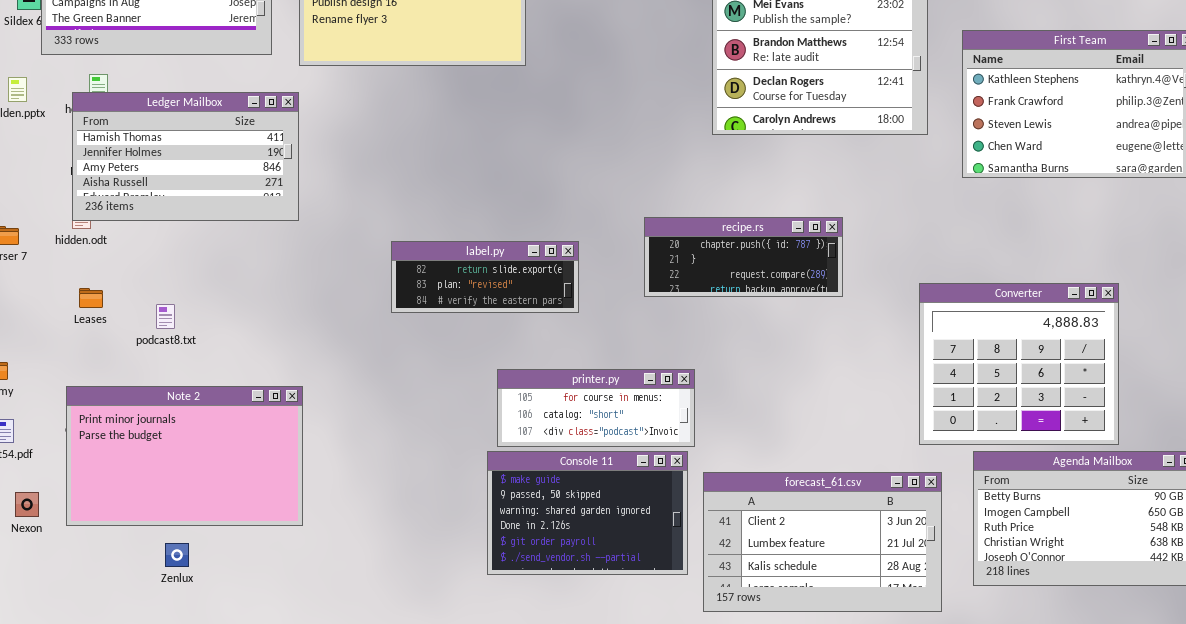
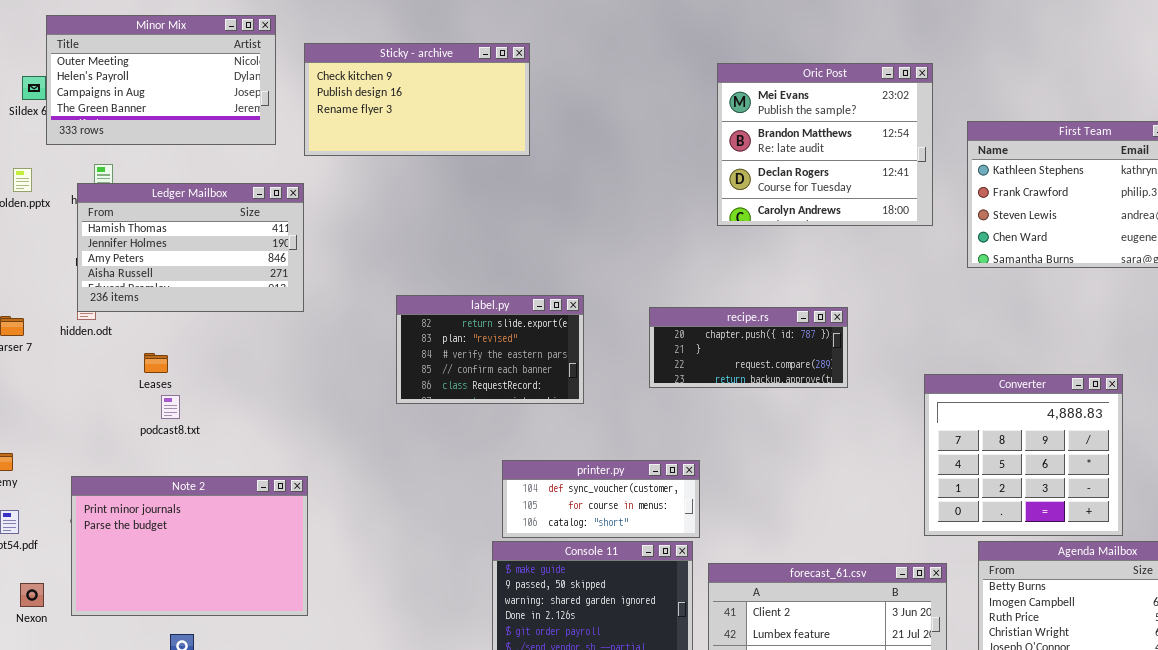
label.py: [391,241,579,313] -> [396,295,584,404], resized
Leases: [79,288,103,308] -> [144,353,168,373], moved
printer.py: [497,369,695,447] -> [502,460,700,538], scrolled up 1 row

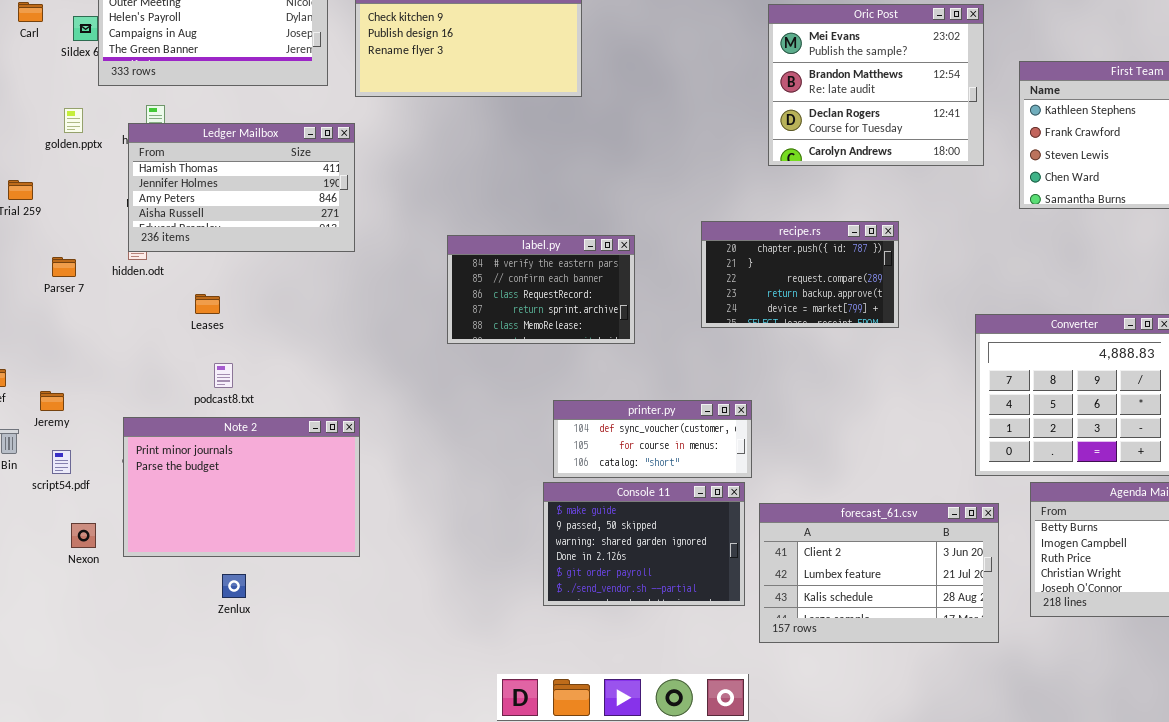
label.py: [396,295,584,404] -> [447,235,635,344], scrolled down 2 rows
recipe.rs: [649,307,848,388] -> [701,221,899,328], resized
podcast8.txt: [161,395,180,419] -> [214,363,233,388], moved

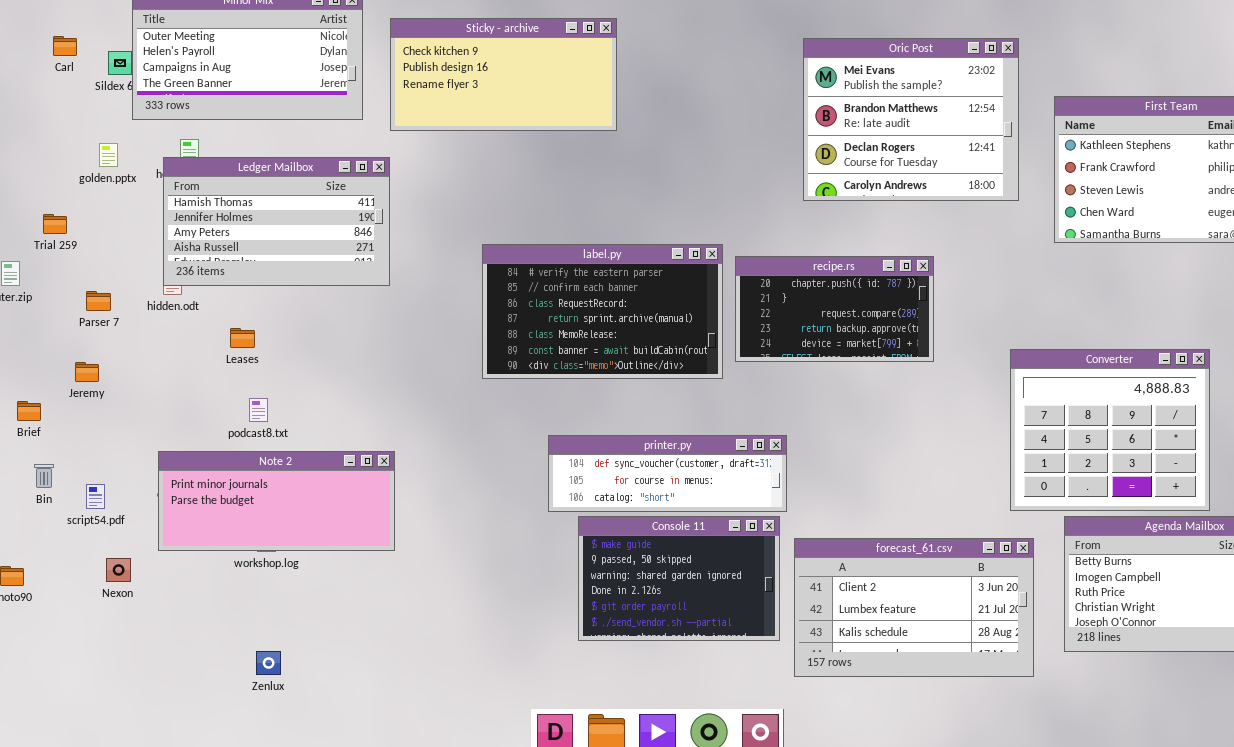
label.py: [447,235,635,344] -> [482,244,723,379], resized
Jeremy: [40,391,64,411] -> [75,362,99,382], moved
printer.py: [553,400,752,478] -> [548,435,787,512], resized
Note 2: [123,417,360,557] -> [158,451,395,551], resized
Zenlux: [222,574,246,598] -> [256,651,281,675], moved

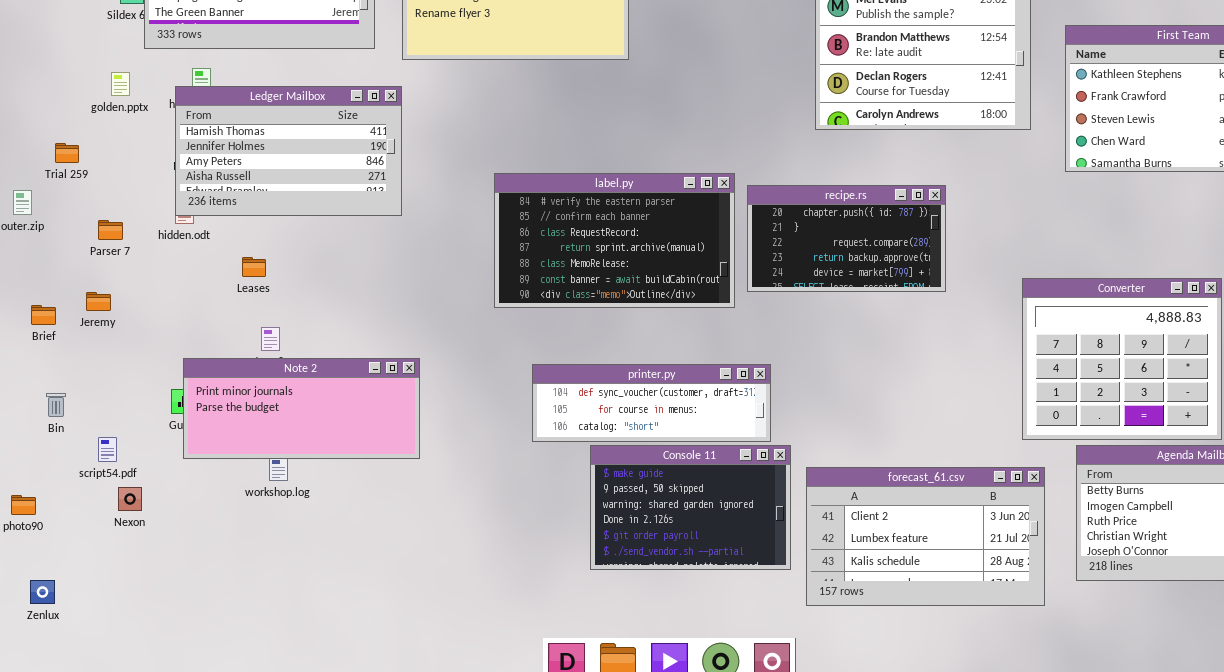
Brief: [17,401,41,421] -> [31,305,56,325], moved
printer.py: [548,435,787,512] -> [532,364,771,442], moved
Note 2: [158,451,395,551] -> [183,358,420,459], moved
script54.pdf: [86,484,105,509] -> [98,437,117,462], moved
Zenlux: [256,651,281,675] -> [30,580,55,604], moved

